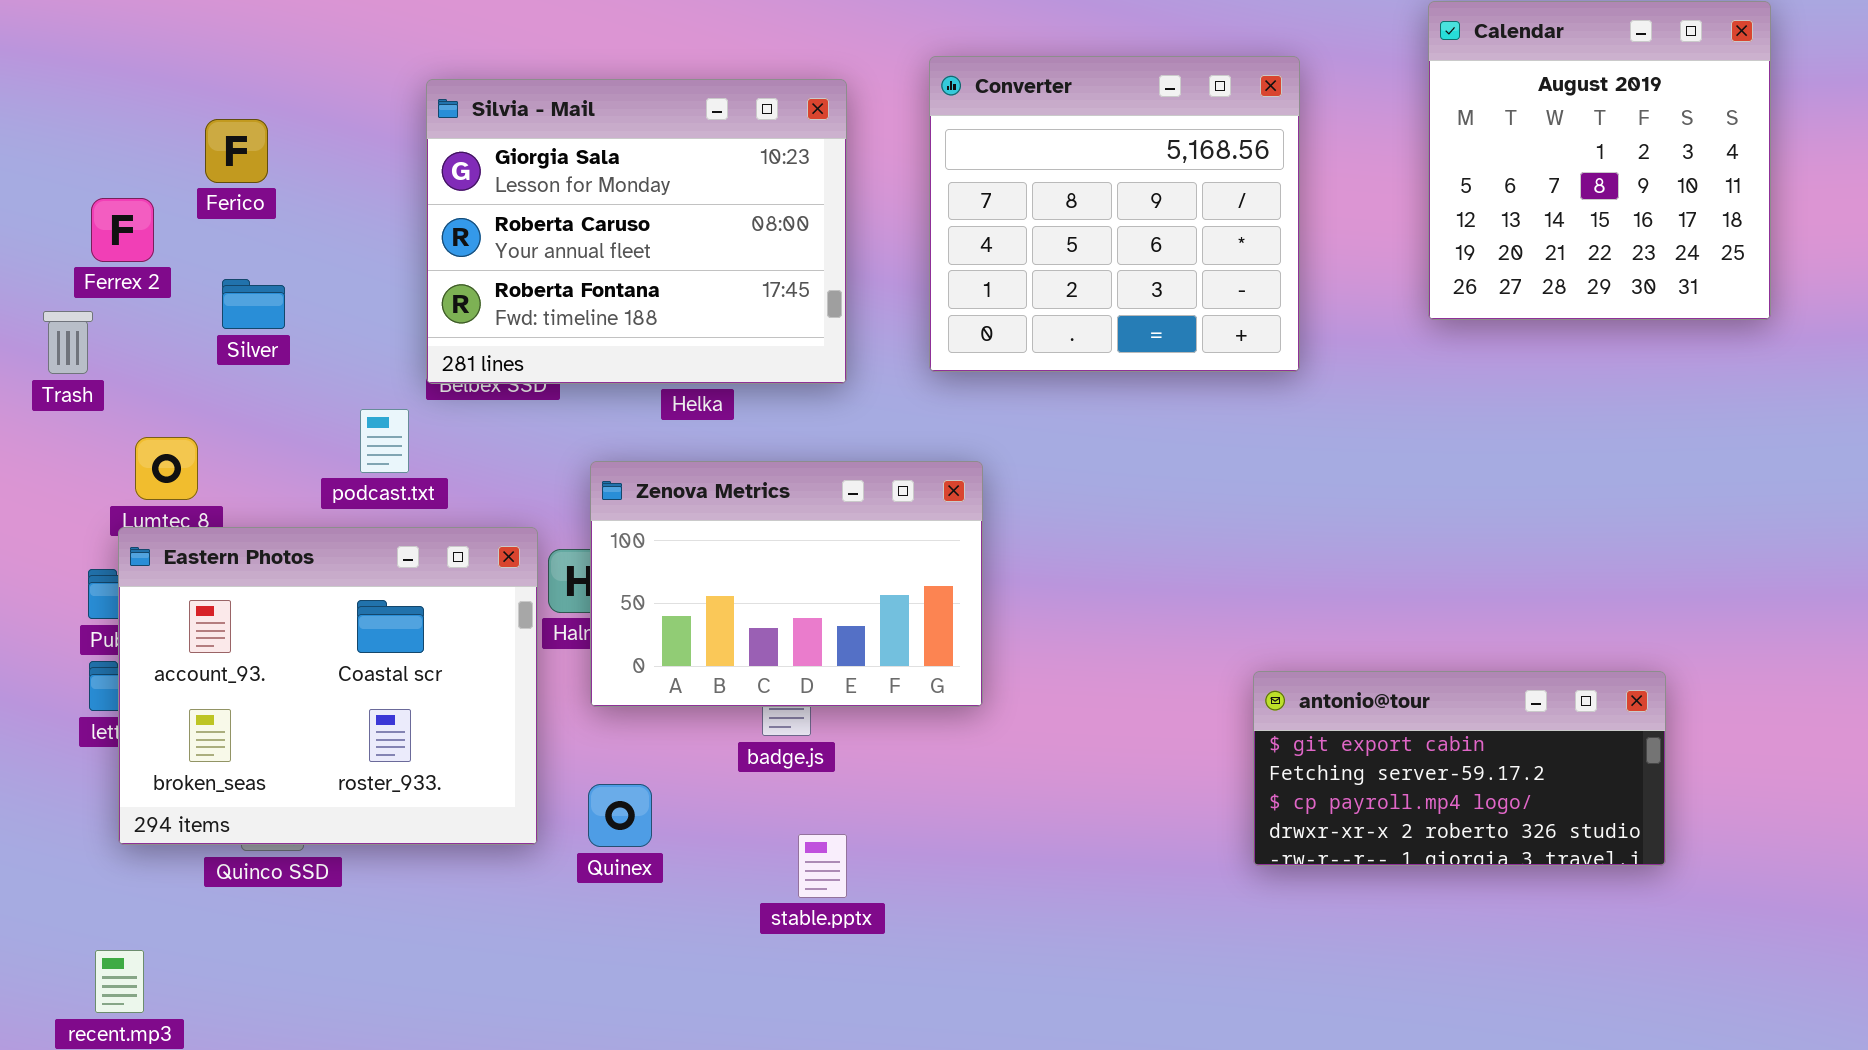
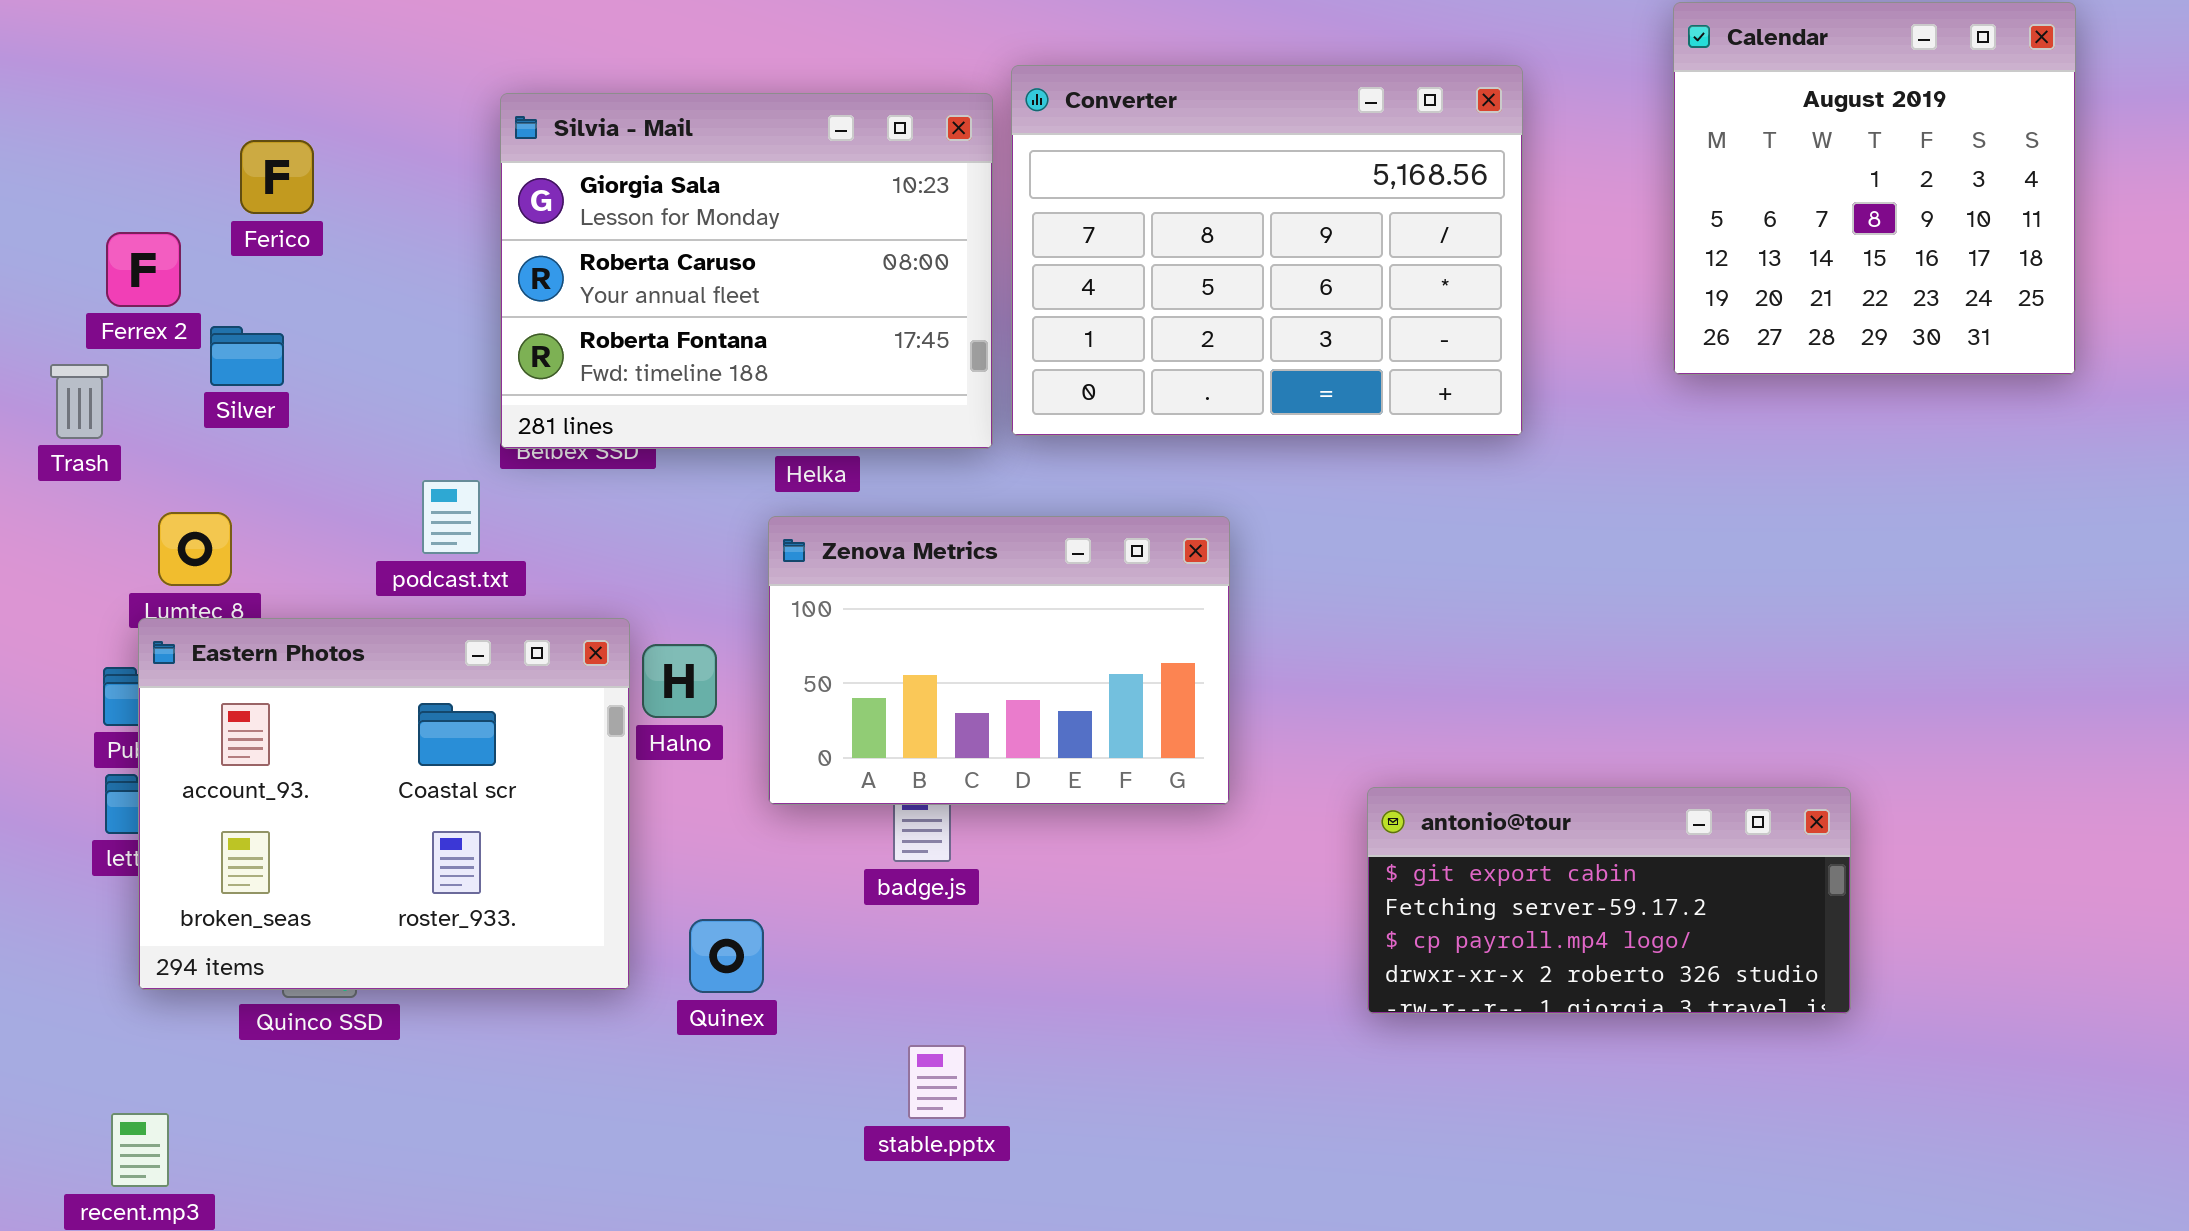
Converter: [929,56,1300,372] -> [1011,65,1523,436], resized
Silver: [222,279,285,329] -> [210,326,284,386], moved
Zenova Metrics: [590,461,983,707] -> [768,516,1230,805], moved
antonio@tour: [1253,671,1666,866] -> [1367,787,1851,1014], moved
stable.pptx: [798,834,847,898] -> [908,1045,966,1119], moved

